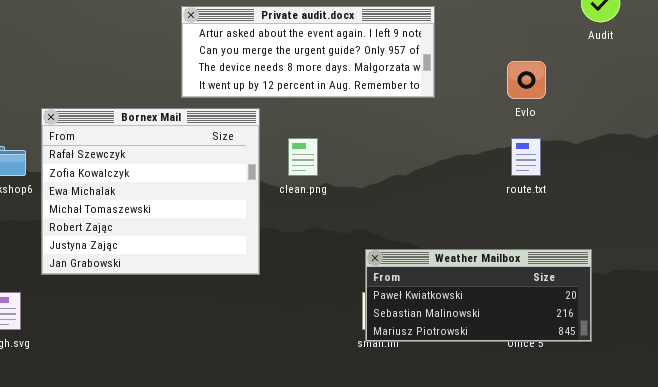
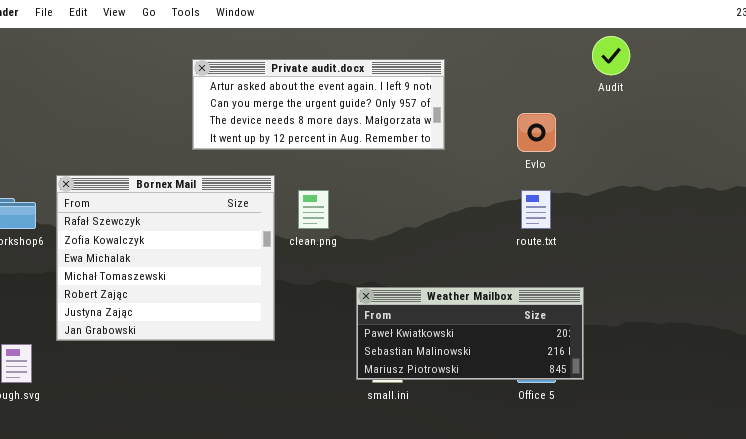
Bornex Mail: [41,108,260,275] -> [56,175,275,341], moved
Weather Mailbox: [365,249,592,342] -> [356,287,584,380], moved

